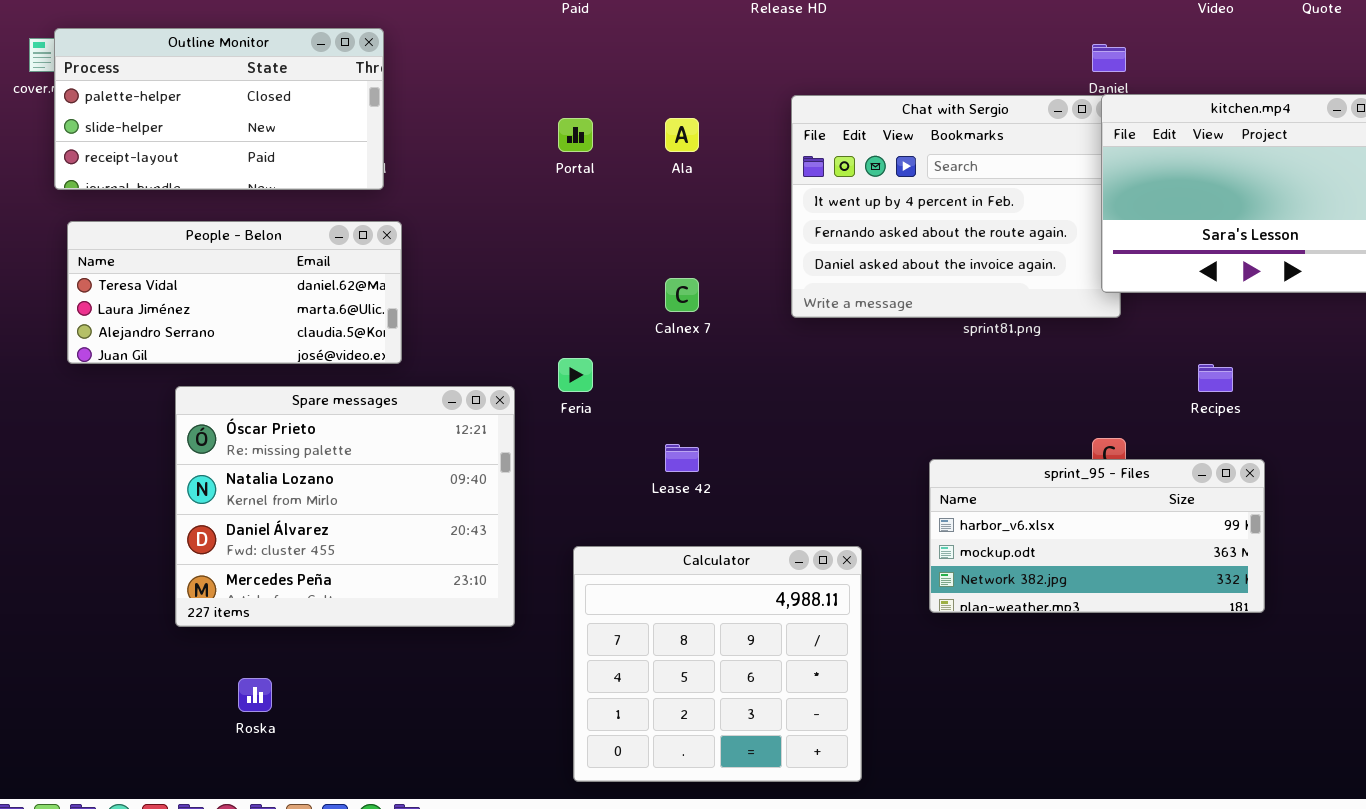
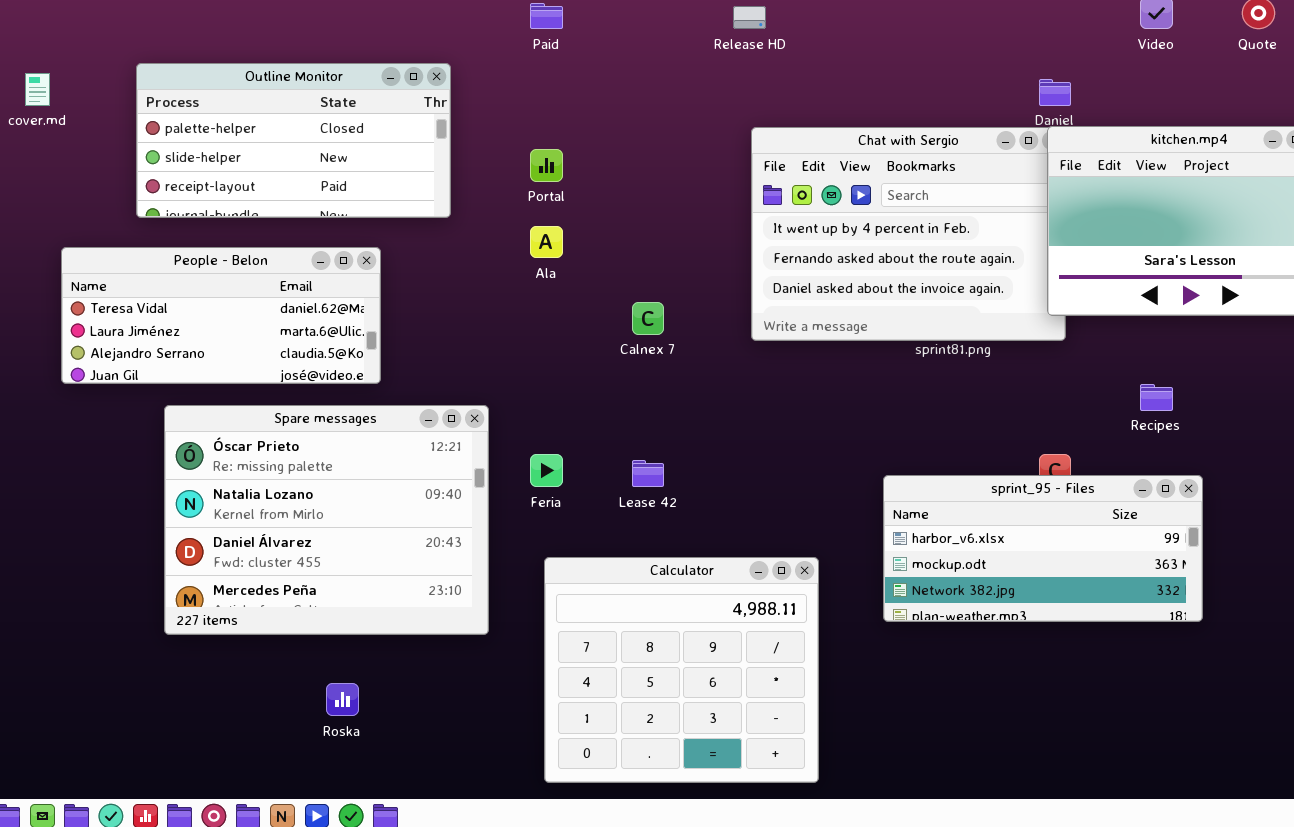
Outline Monitor: [54,28,384,190] -> [136,63,451,218], moved
Ala: [665,118,699,152] -> [530,226,563,258], moved
Feria: [558,358,593,392] -> [530,454,563,487], moved
Roska: [238,678,272,712] -> [326,683,359,716], moved

